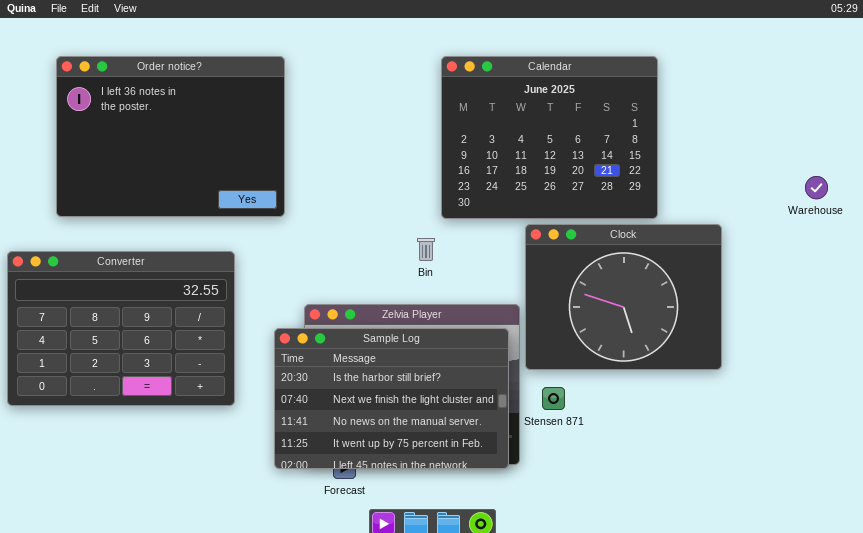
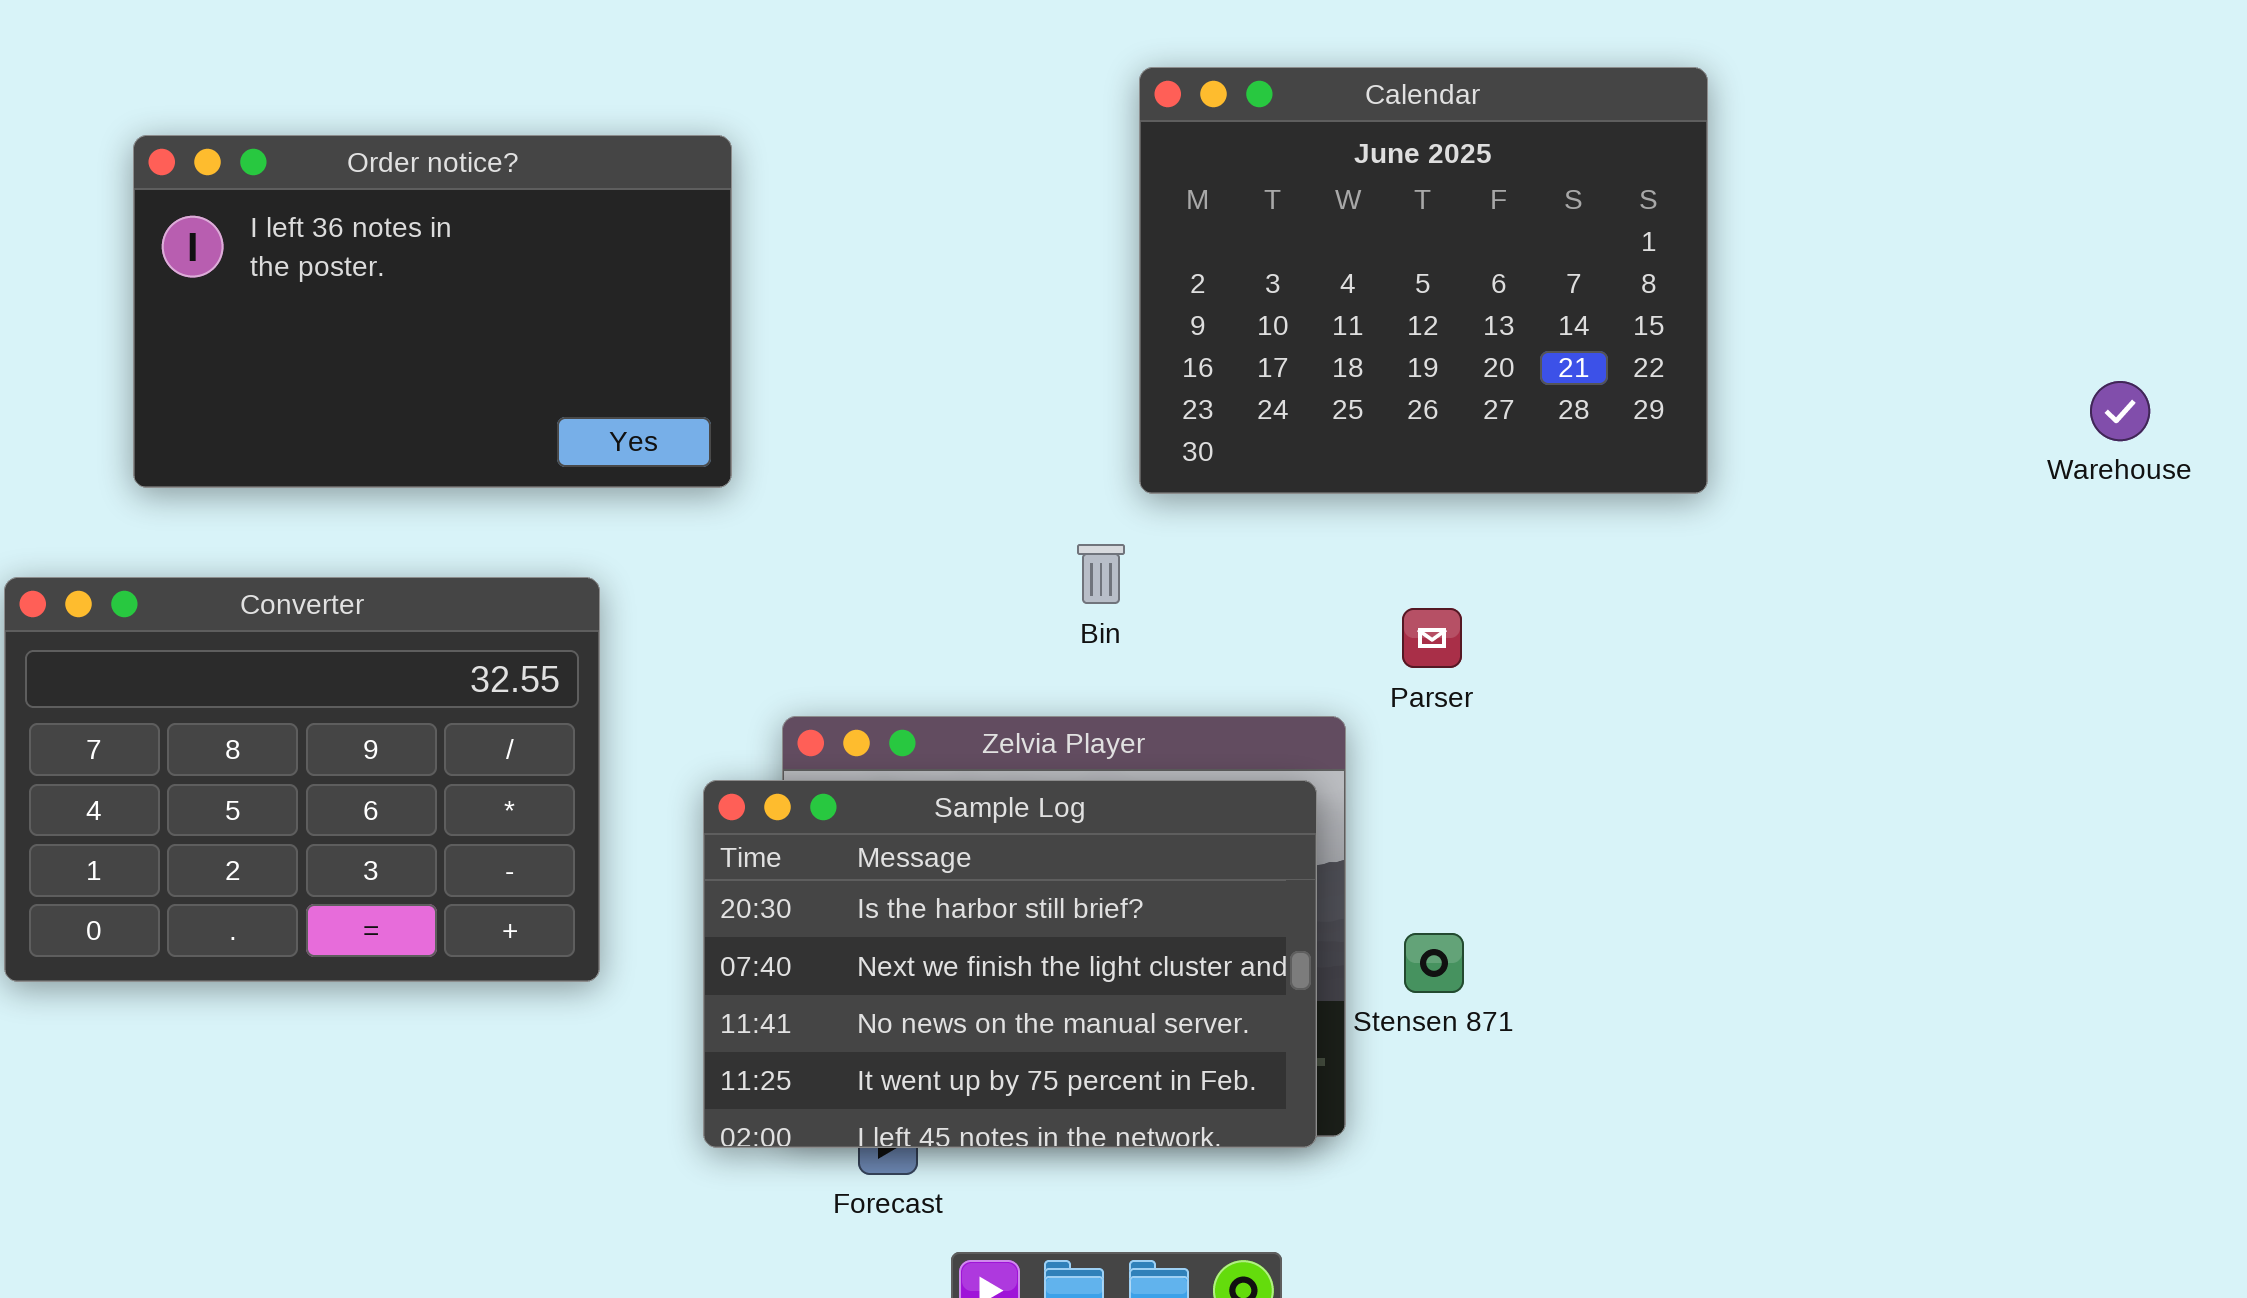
Order notice?: [56,56,285,217] -> [133,135,732,488], resized
Clock: [525,224,722,370] -> none, closed

